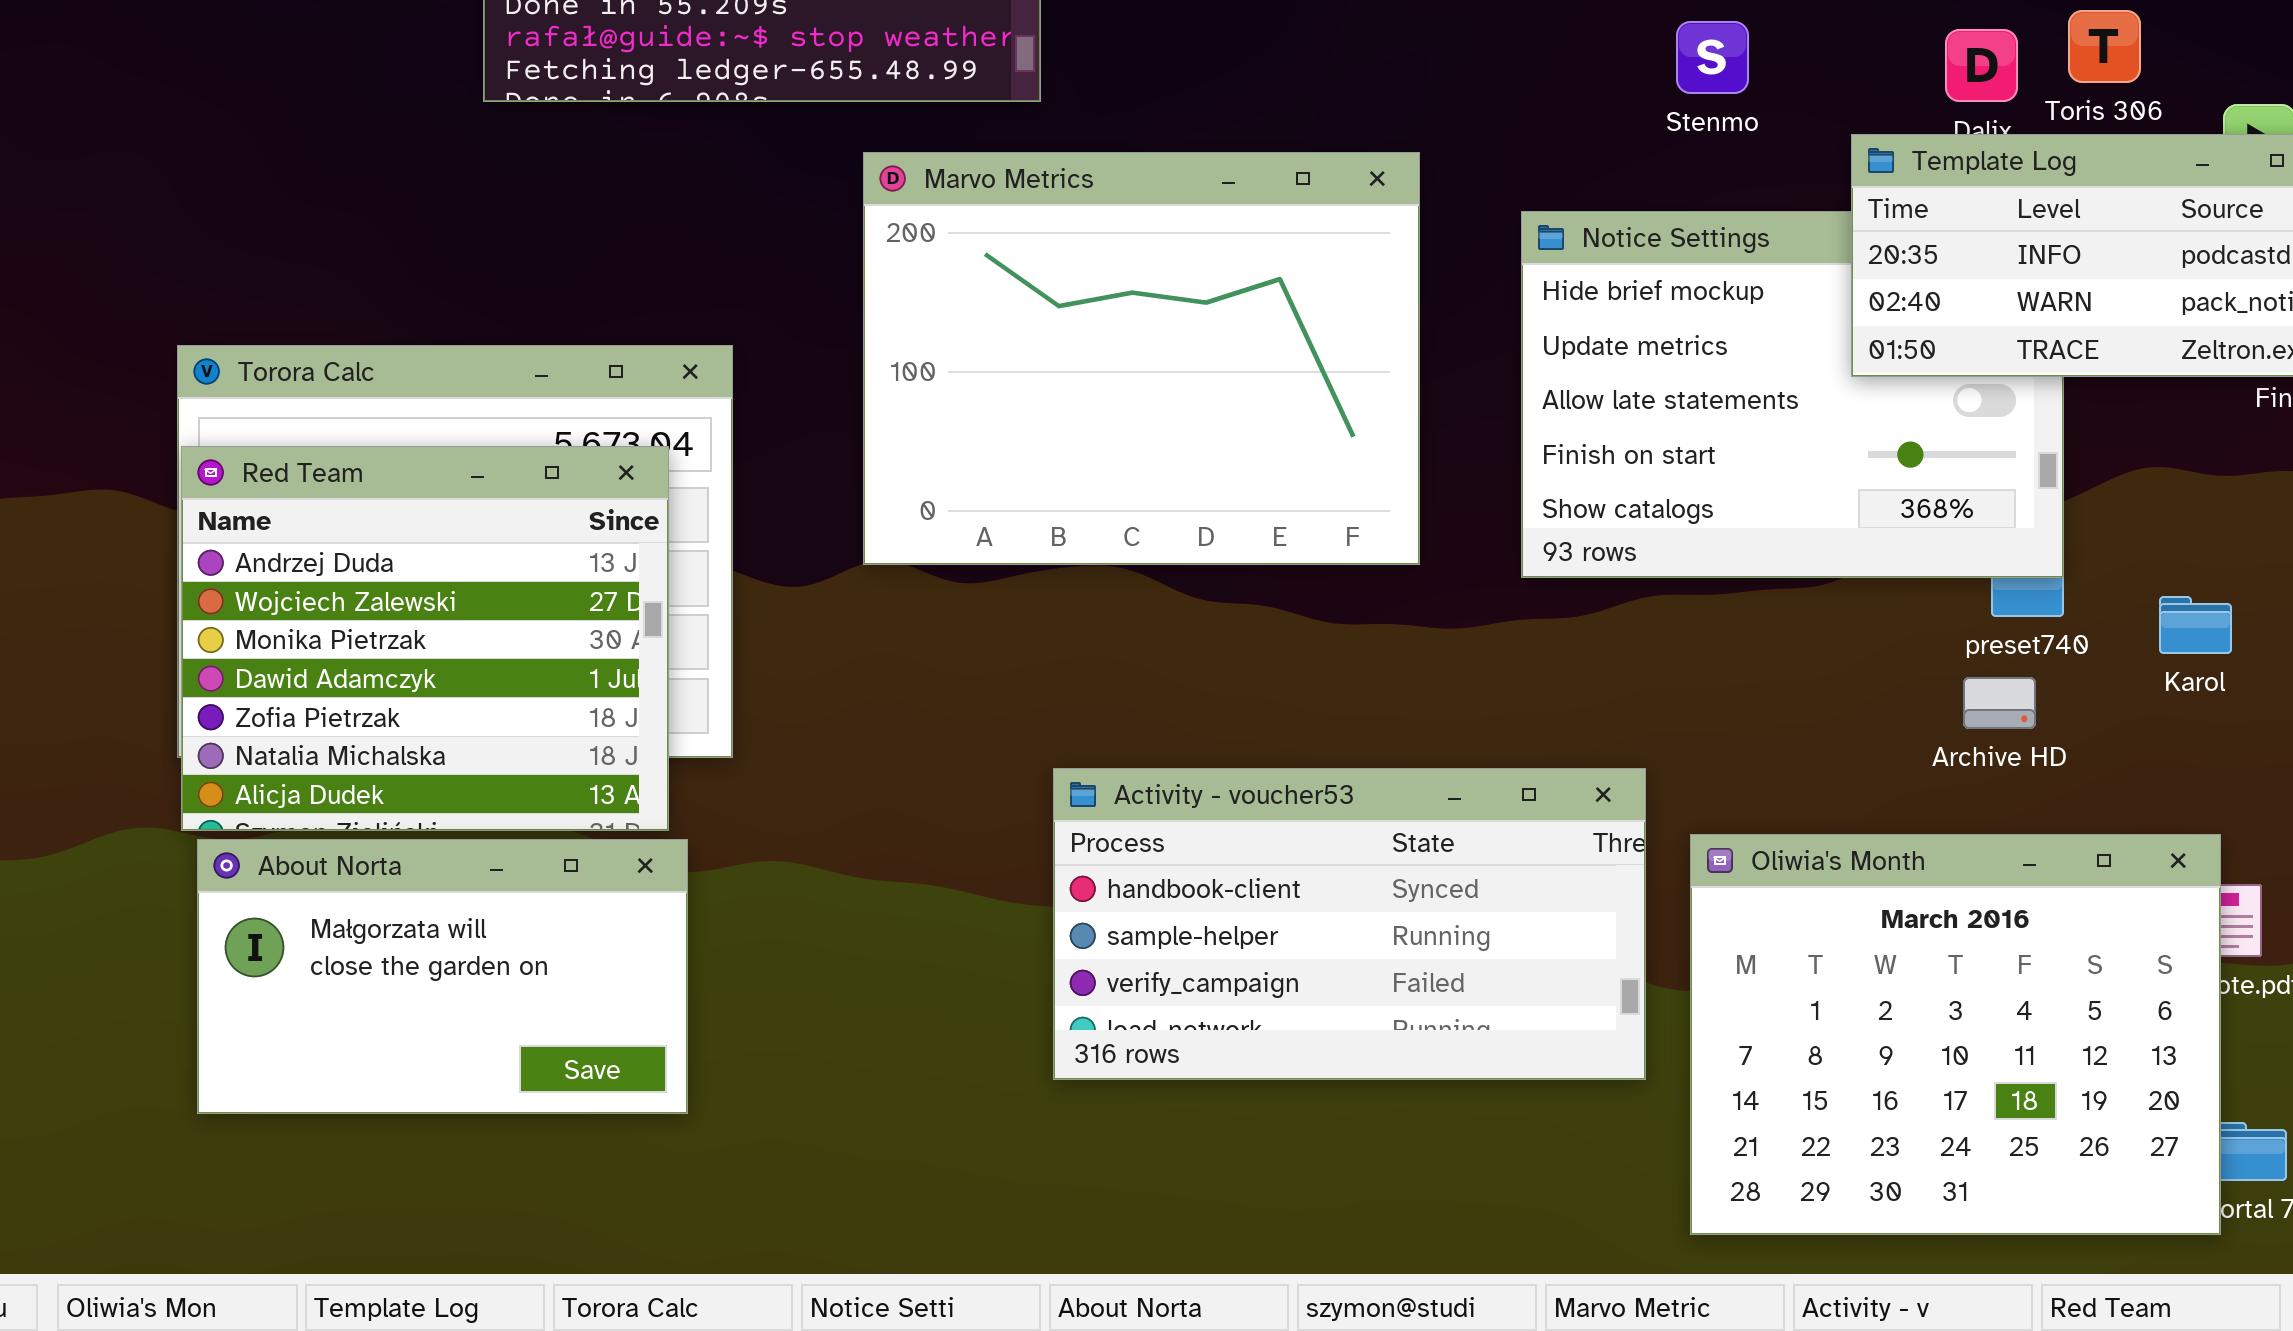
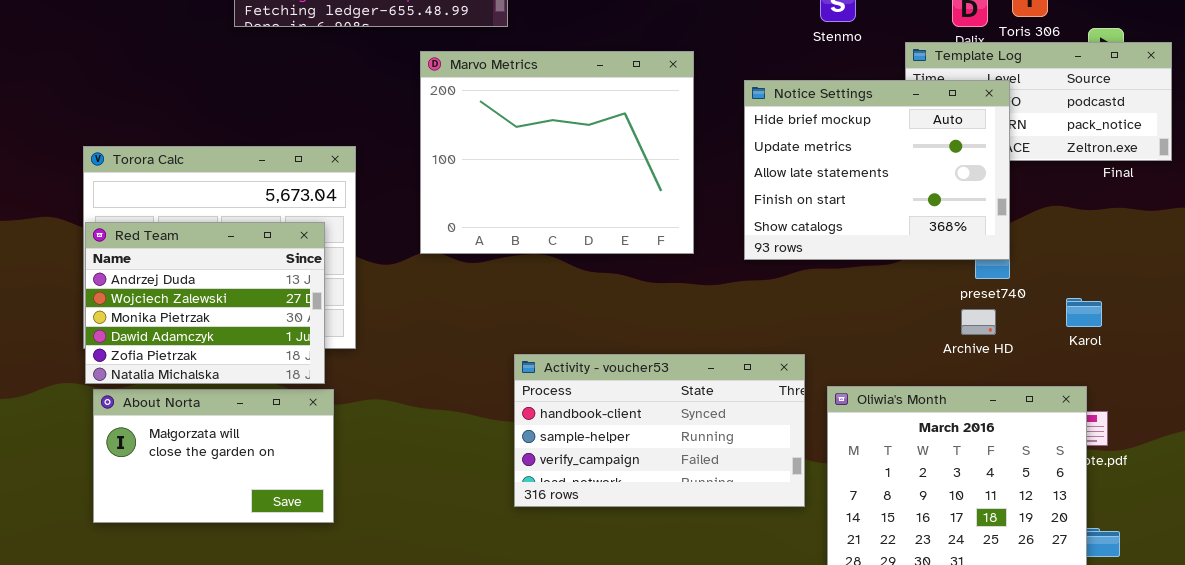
Notice Settings: [1521,211,2064,578] -> [744,80,1010,260], raised
Red Team: [181,446,669,831] -> [85,222,325,384], resized
Karol: [2159,596,2232,654] -> [1066,298,1102,327], moved

